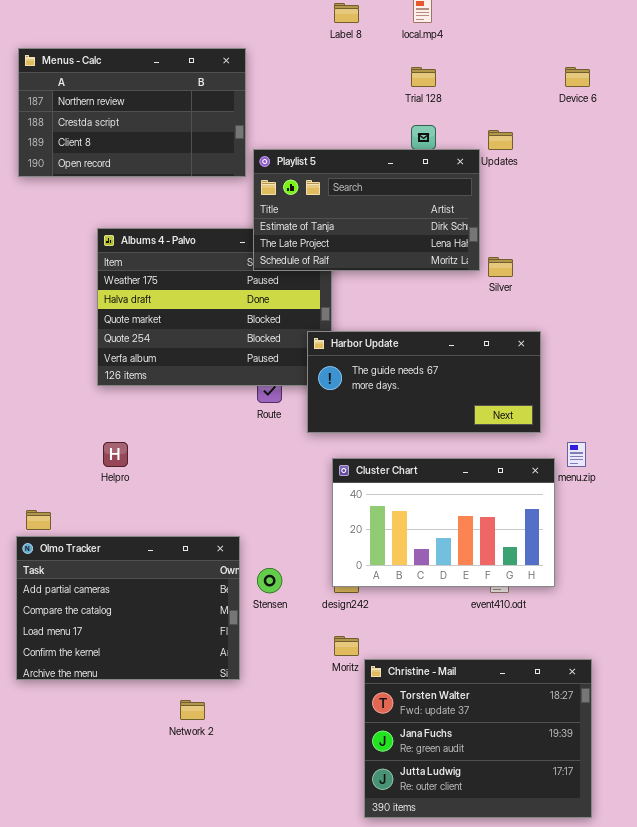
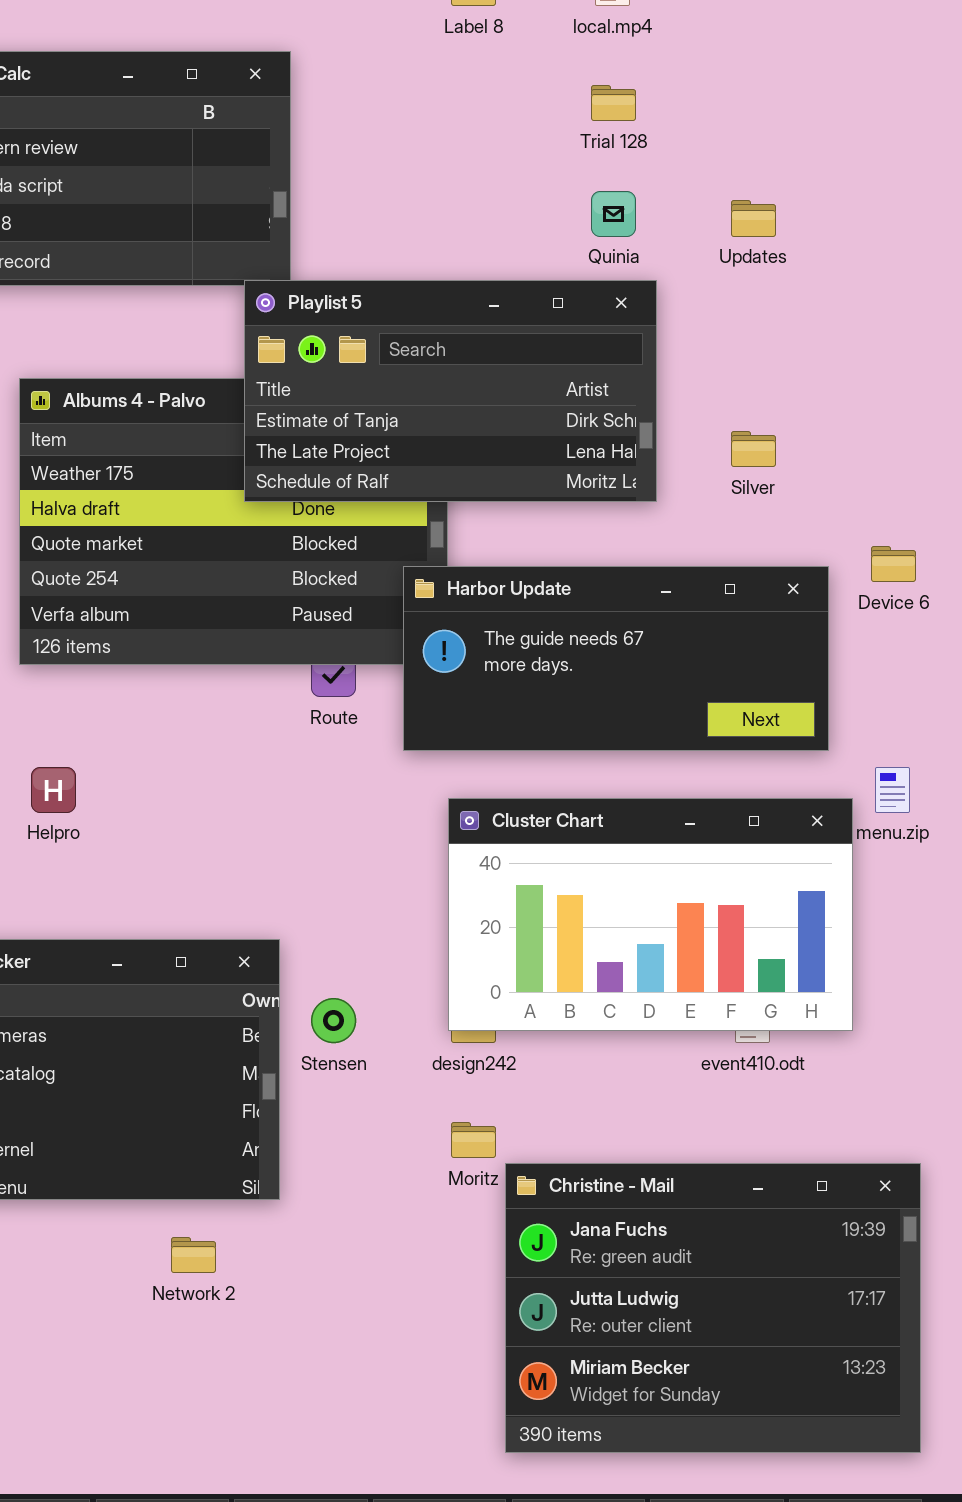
Device 6: [565,67,590,87] -> [871,546,916,582], moved
Playlist 5: [253,149,480,271] -> [244,280,657,502], moved
Christine - Mail: [364,659,592,818] -> [505,1163,921,1453], scrolled down 1 row

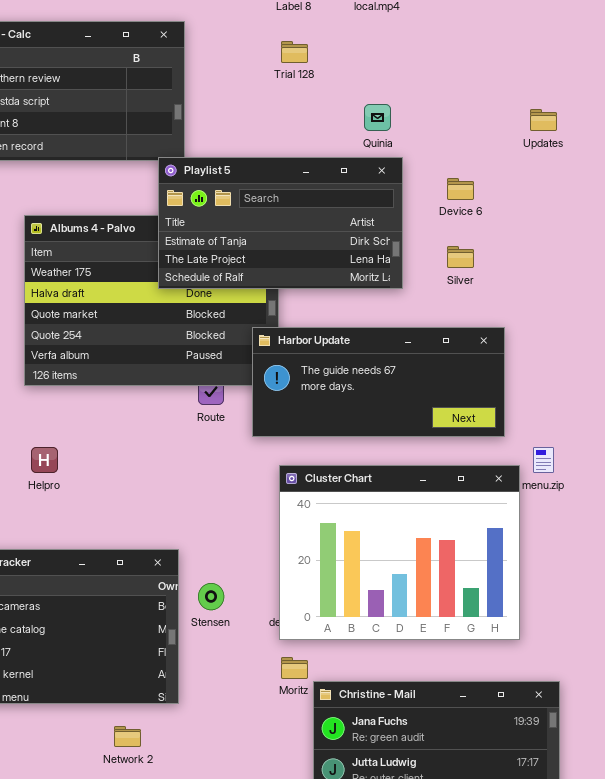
Trial 128: [591,85,636,121] -> [281,41,308,63], moved
Updates: [731,200,776,237] -> [530,109,557,131], moved
Device 6: [871,546,916,582] -> [447,178,474,200], moved
Cluster Chart: [448,798,853,1031] -> [279,465,520,640], resized

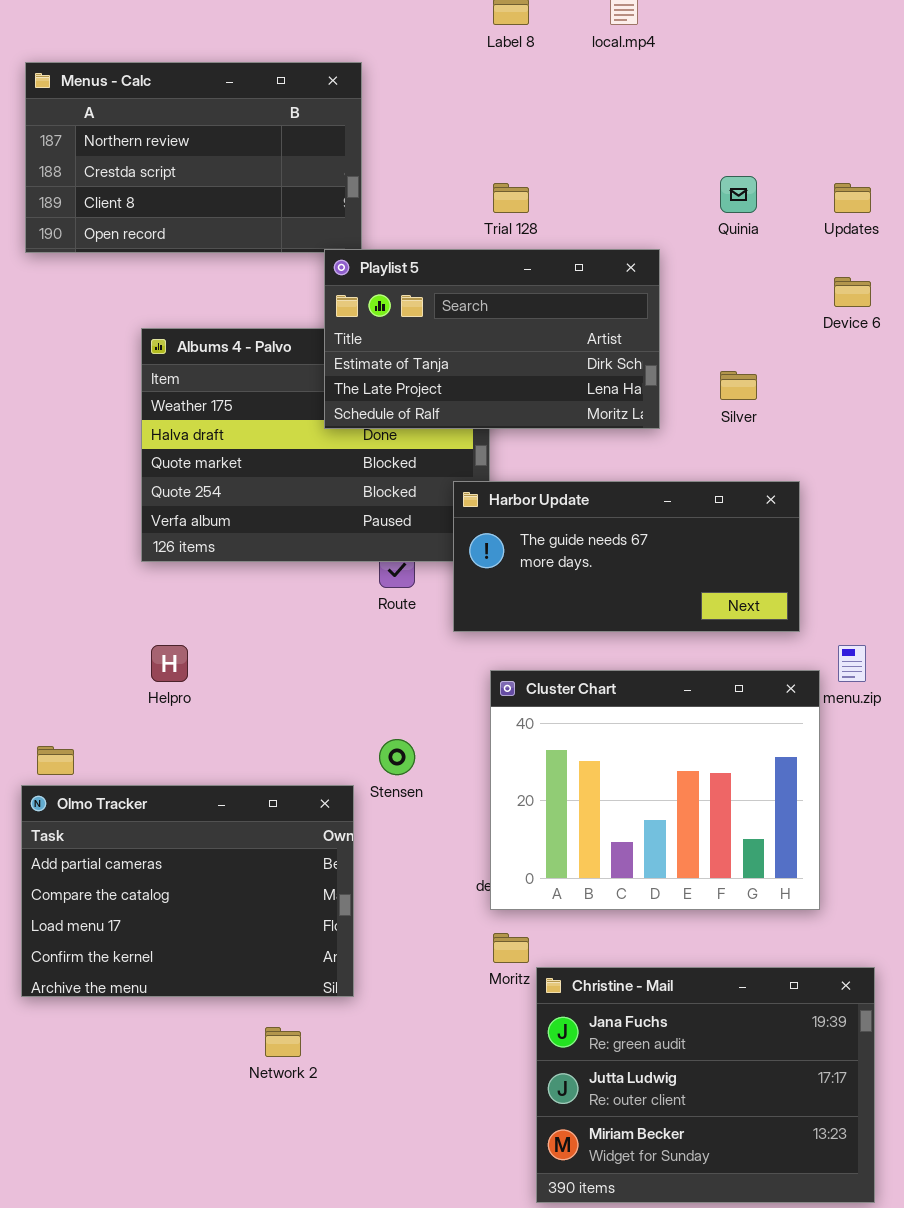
Trial 128: [281,41,308,63] -> [493,183,529,213], moved
Quinia: [364,104,391,131] -> [720,176,757,213], moved
Device 6: [447,178,474,200] -> [834,277,871,307], moved
Stensen: [198,583,224,610] -> [379,739,415,775], moved

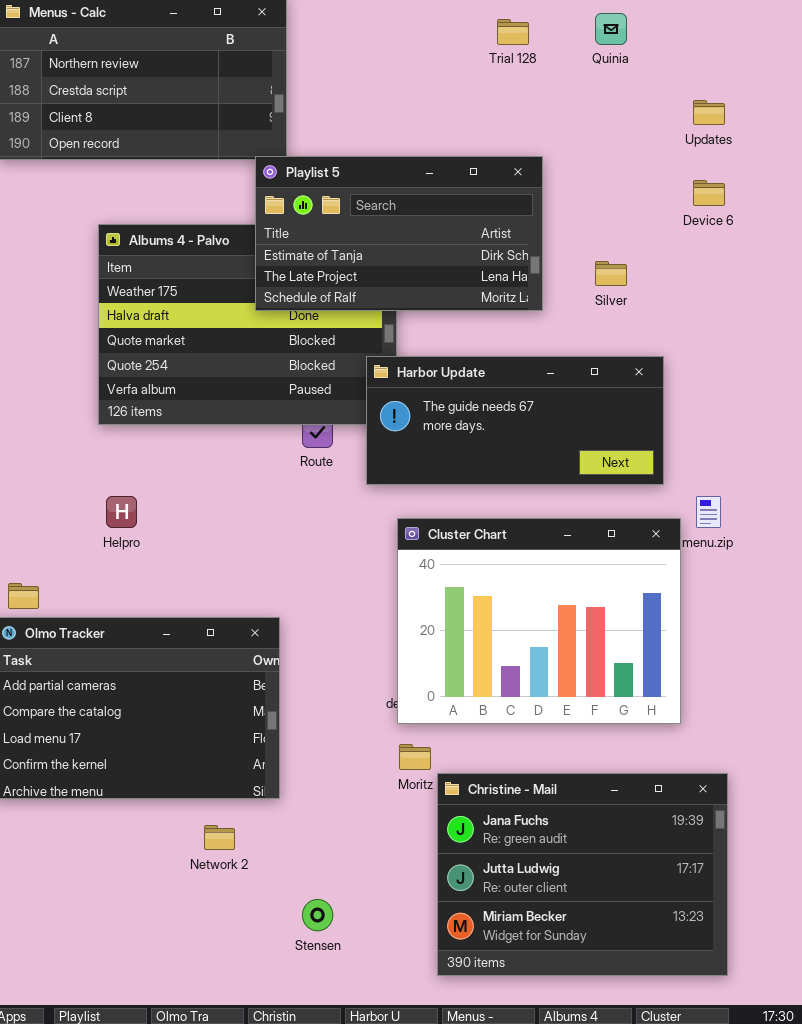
Quinia: [720,176,757,213] -> [595,13,627,45], moved
Trial 128: [493,183,529,213] -> [497,19,529,45], moved
Stensen: [379,739,415,775] -> [302,899,333,931], moved

